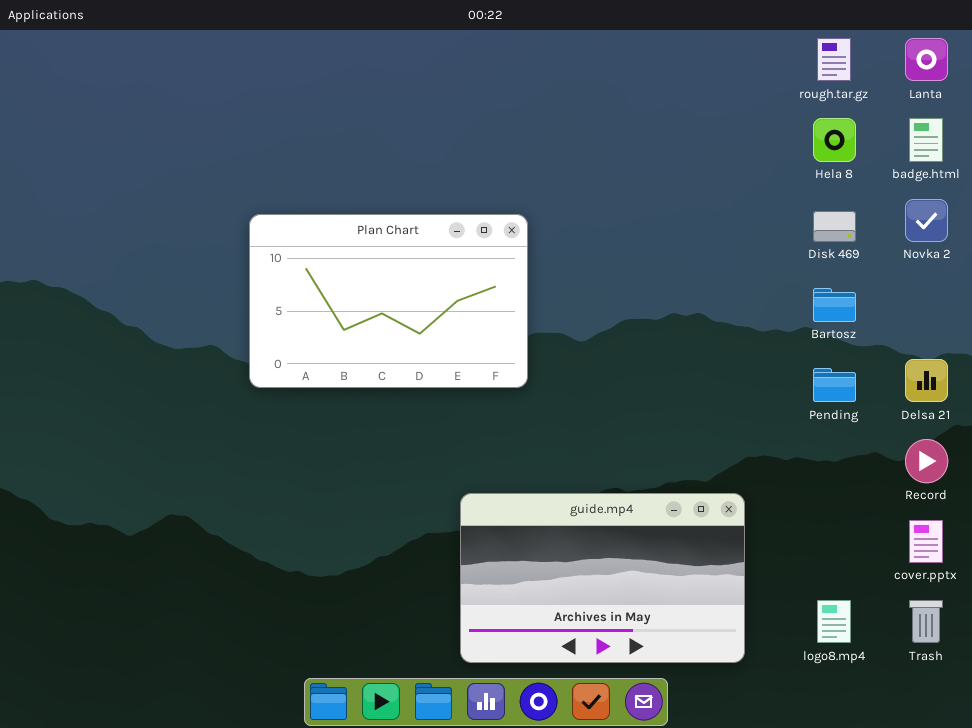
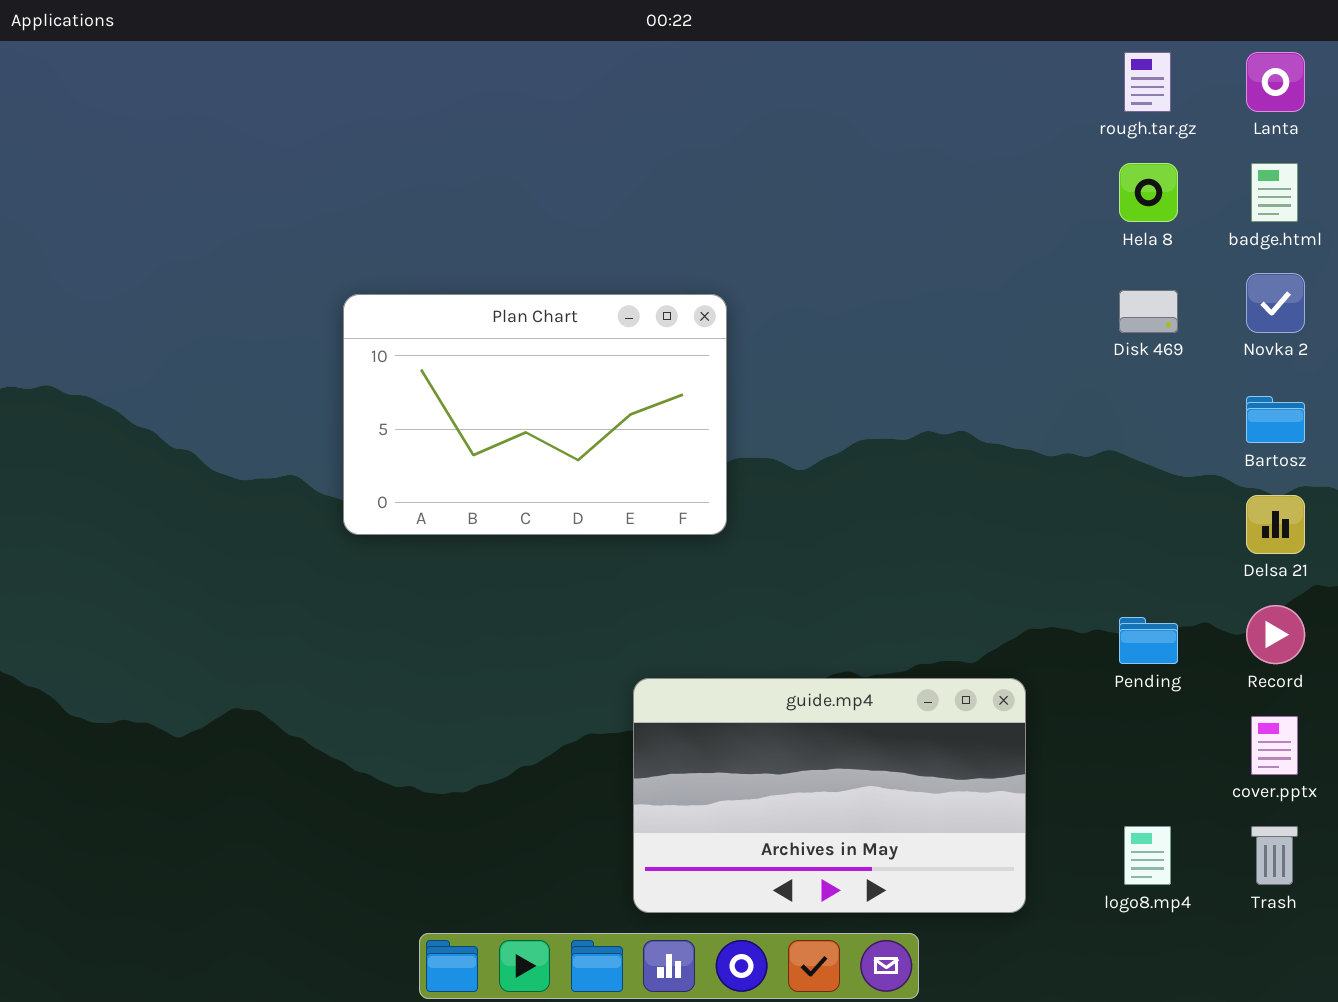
Bartosz: [813,288,856,322] -> [1246,396,1305,443], moved
Pending: [813,368,856,402] -> [1119,617,1178,664], moved

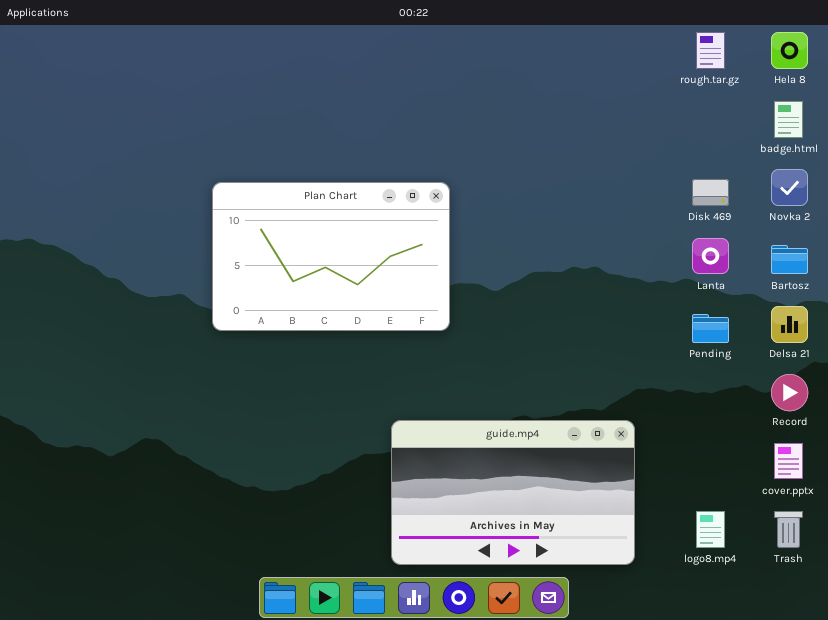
Lanta: [1246,52,1305,112] -> [692,238,729,274], moved
Hela 8: [1119,163,1178,222] -> [771,32,808,69], moved
Pending: [1119,617,1178,664] -> [692,314,729,343], moved

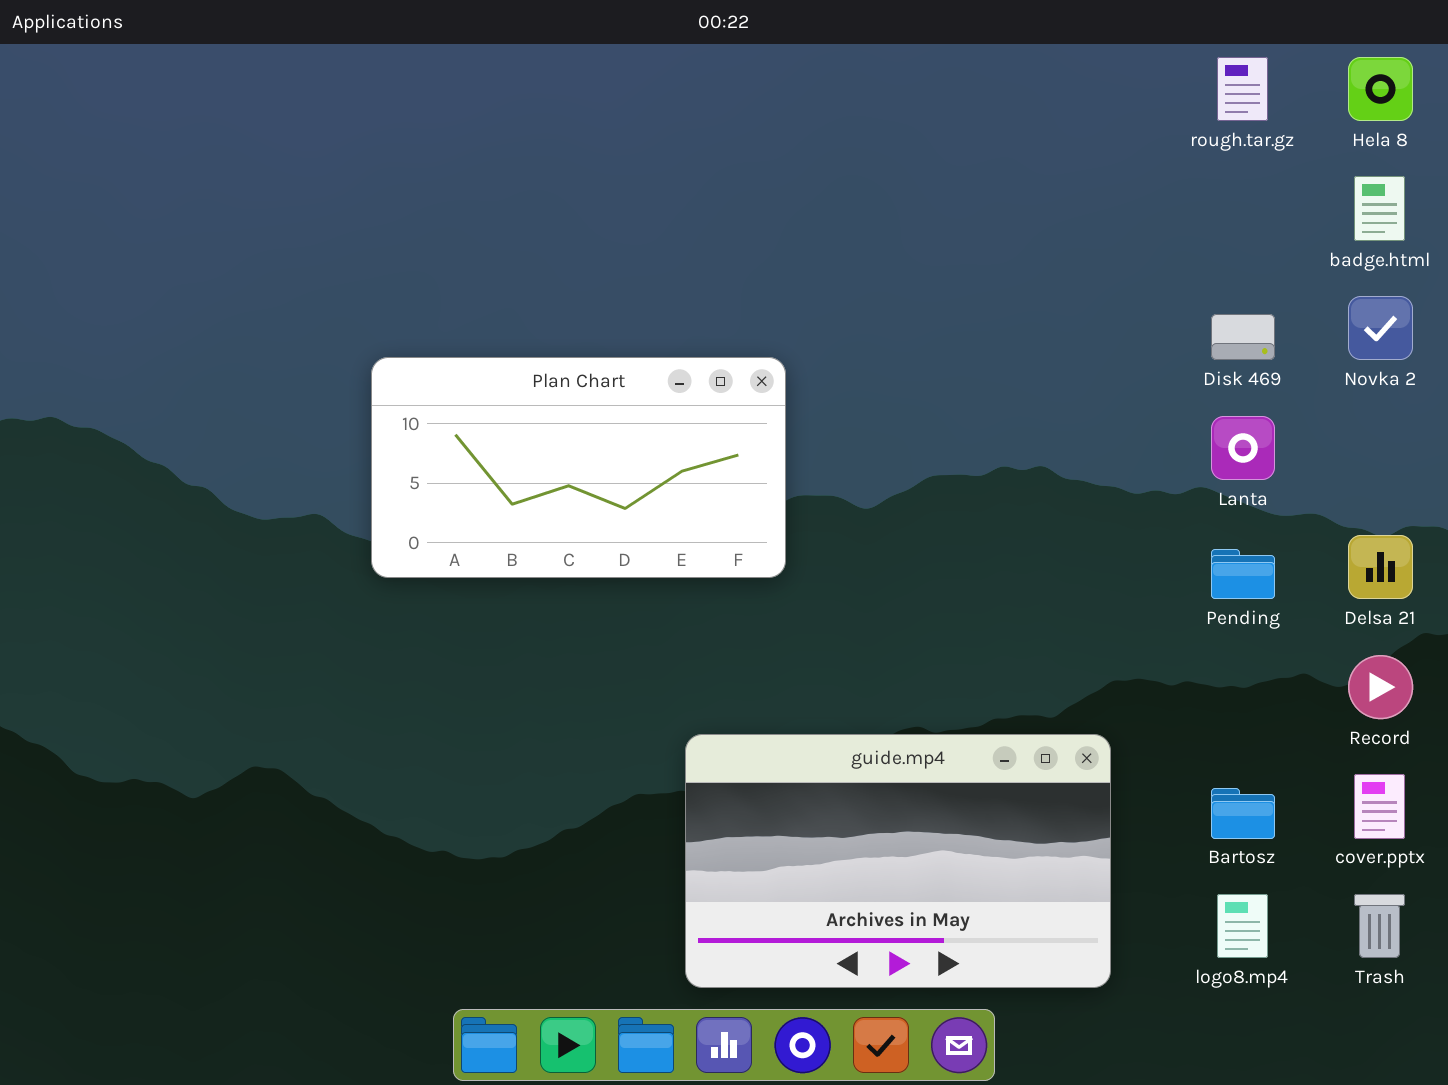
Plan Chart: [212,182,450,331] -> [371,357,786,578], resized
Bartosz: [771,245,808,274] -> [1211,788,1275,839], moved

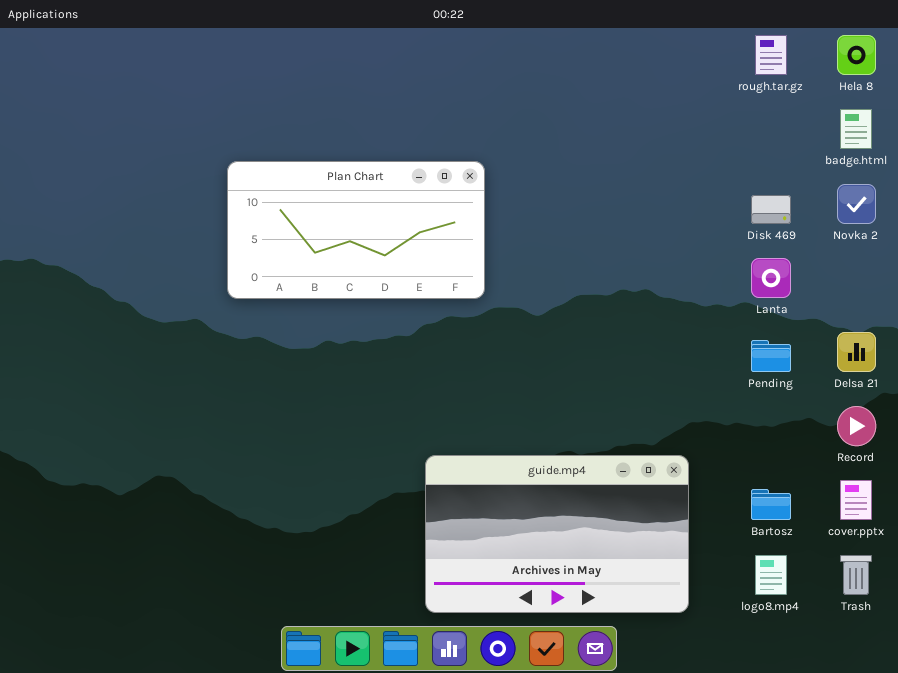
Plan Chart: [371,357,786,578] -> [227,161,485,299], moved

